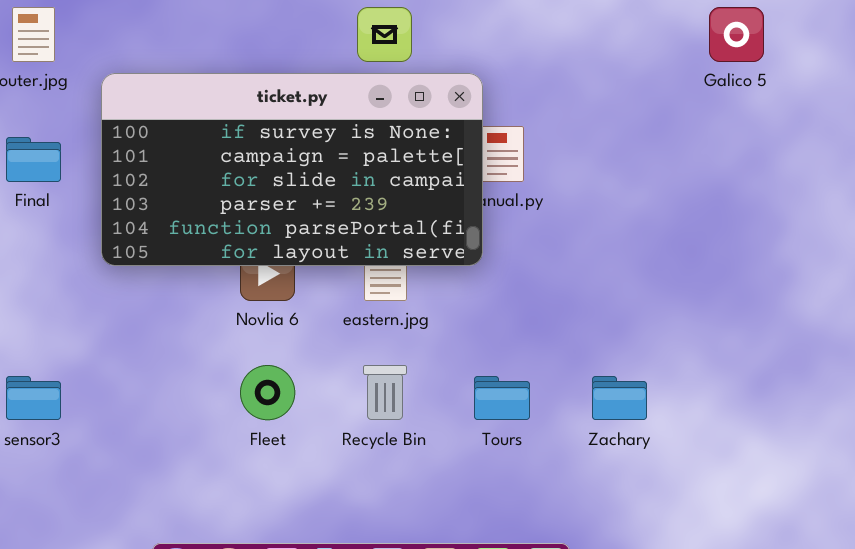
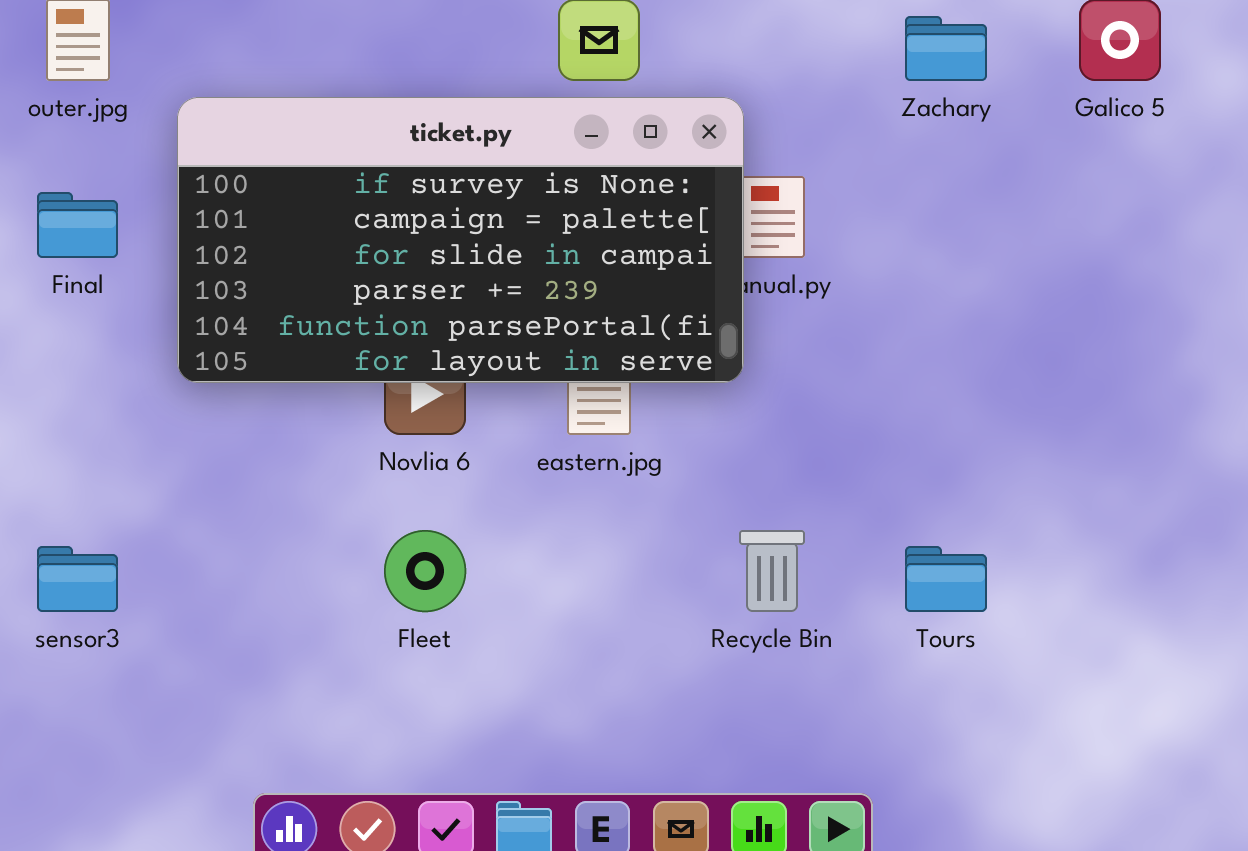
Recycle Bin: [363,365,407,420] -> [739,530,805,612], moved
Tours: [474,376,530,420] -> [905,546,987,612], moved
Zachary: [592,376,647,420] -> [905,16,987,81], moved

